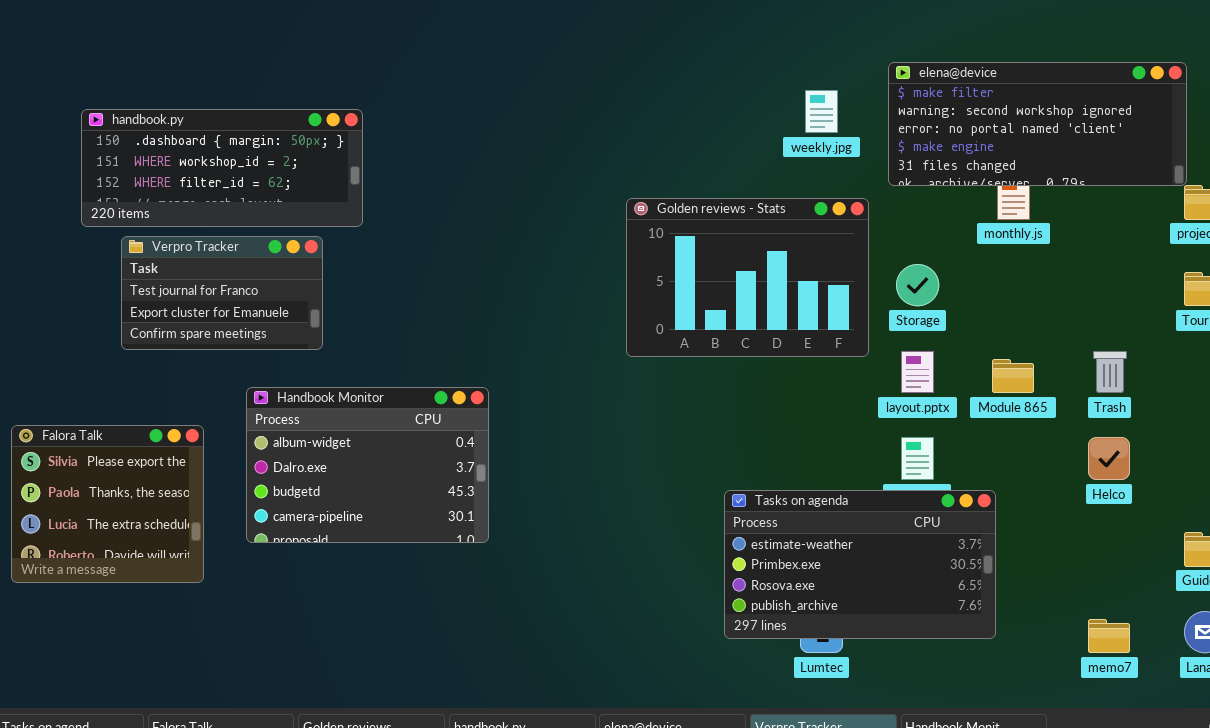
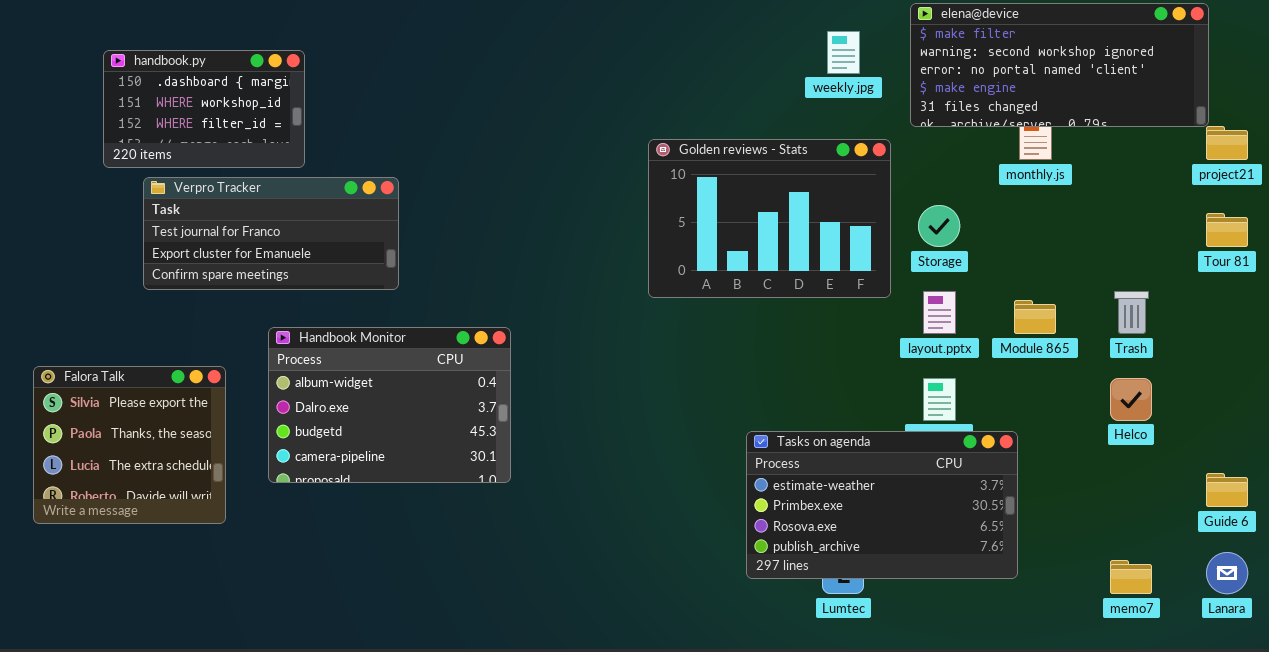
handbook.py: [81,109,363,227] -> [103,50,305,168], resized
Verpro Tracker: [121,236,323,350] -> [143,177,399,290], resized

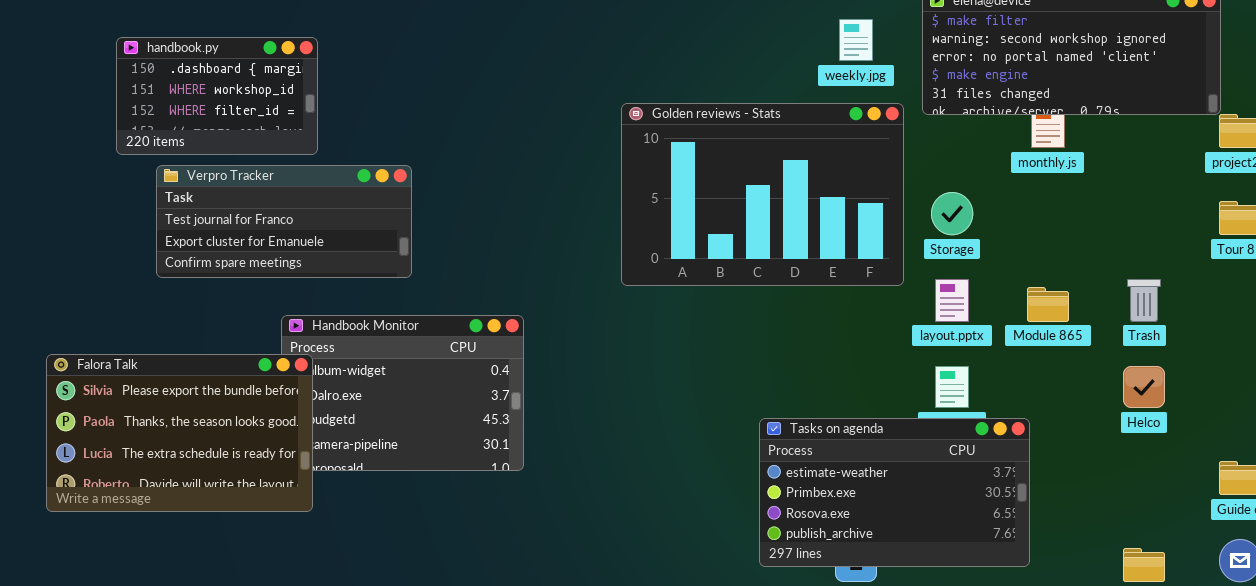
Golden reviews - Stats: [648,139,891,298] -> [621,103,904,286], resized
Falora Talk: [33,366,226,524] -> [46,354,313,512], resized

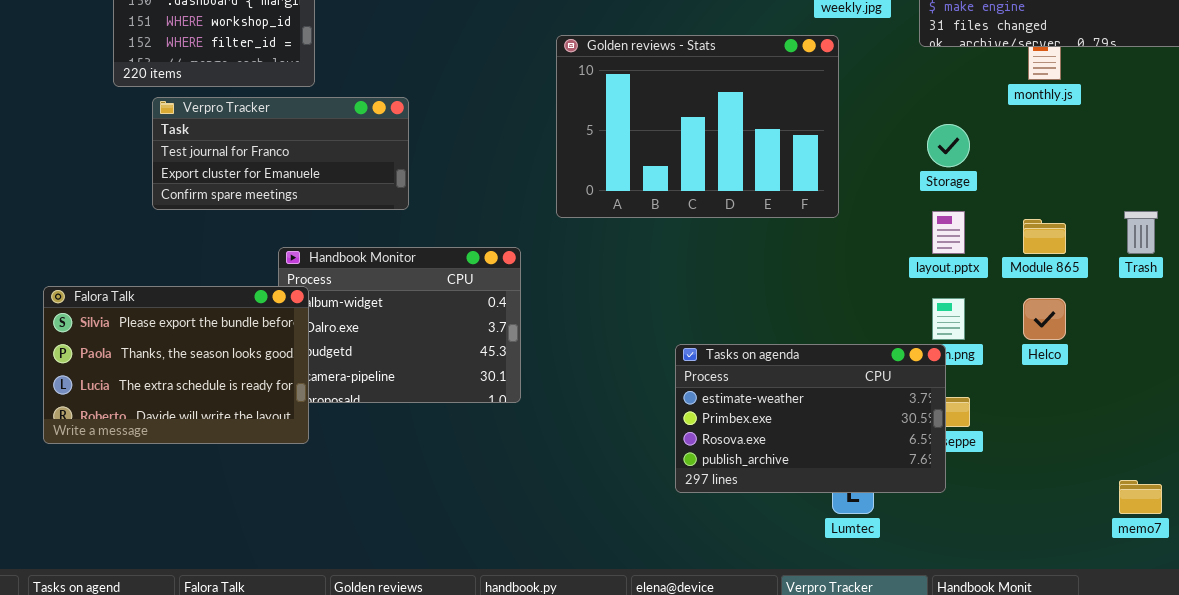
Golden reviews - Stats: [621,103,904,286] -> [556,35,839,218], moved
Helco: [1123,366,1165,408] -> [1023,298,1066,340], moved
Tasks on agenda: [759,418,1030,567] -> [675,344,946,493], moved

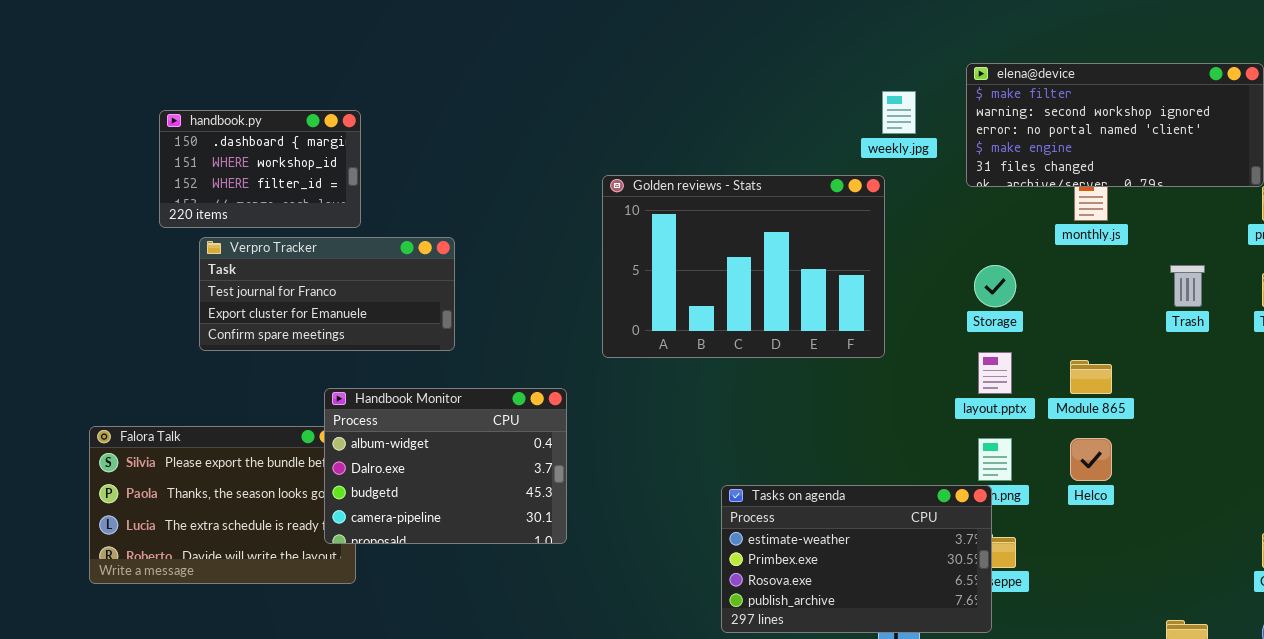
Trash: [1124,211,1158,254] -> [1170,265,1205,307], moved
Handbook Monitor: [278,247,521,403] -> [324,388,567,544], raised

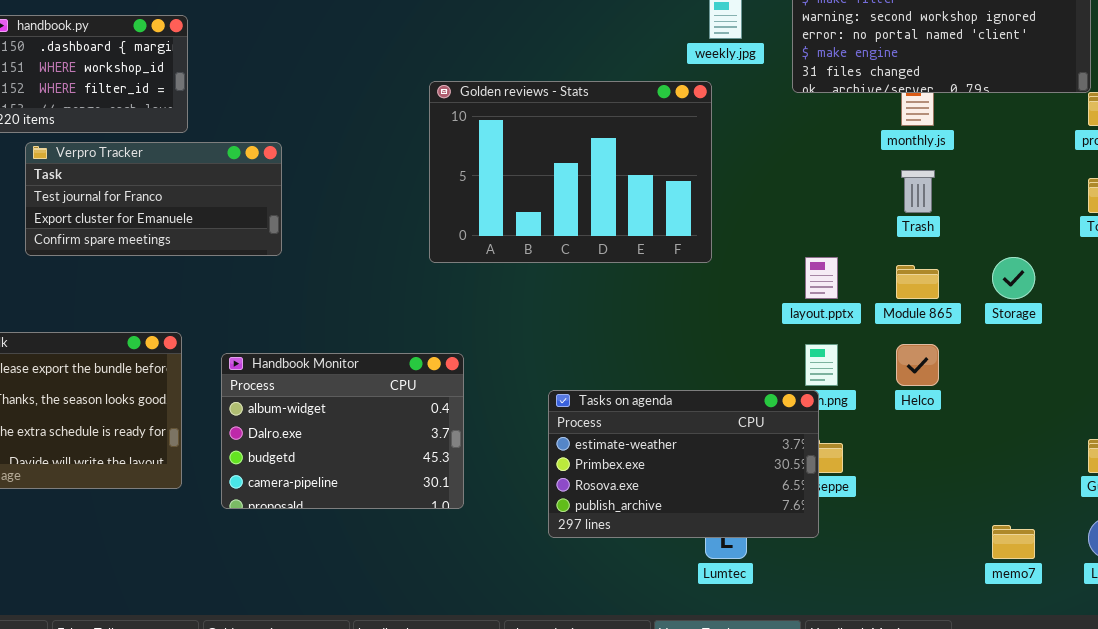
Storage: [974,265,1016,307] -> [992,257,1035,299], moved
Trash: [1170,265,1205,307] -> [901,170,935,213], moved
Handbook Monitor: [324,388,567,544] -> [221,353,464,509], moved

